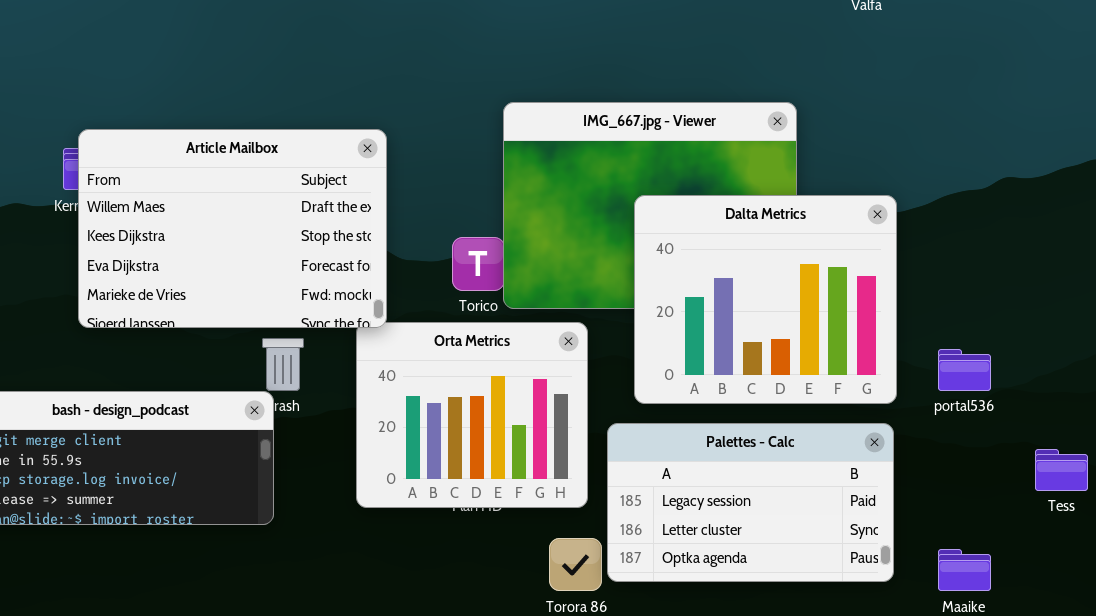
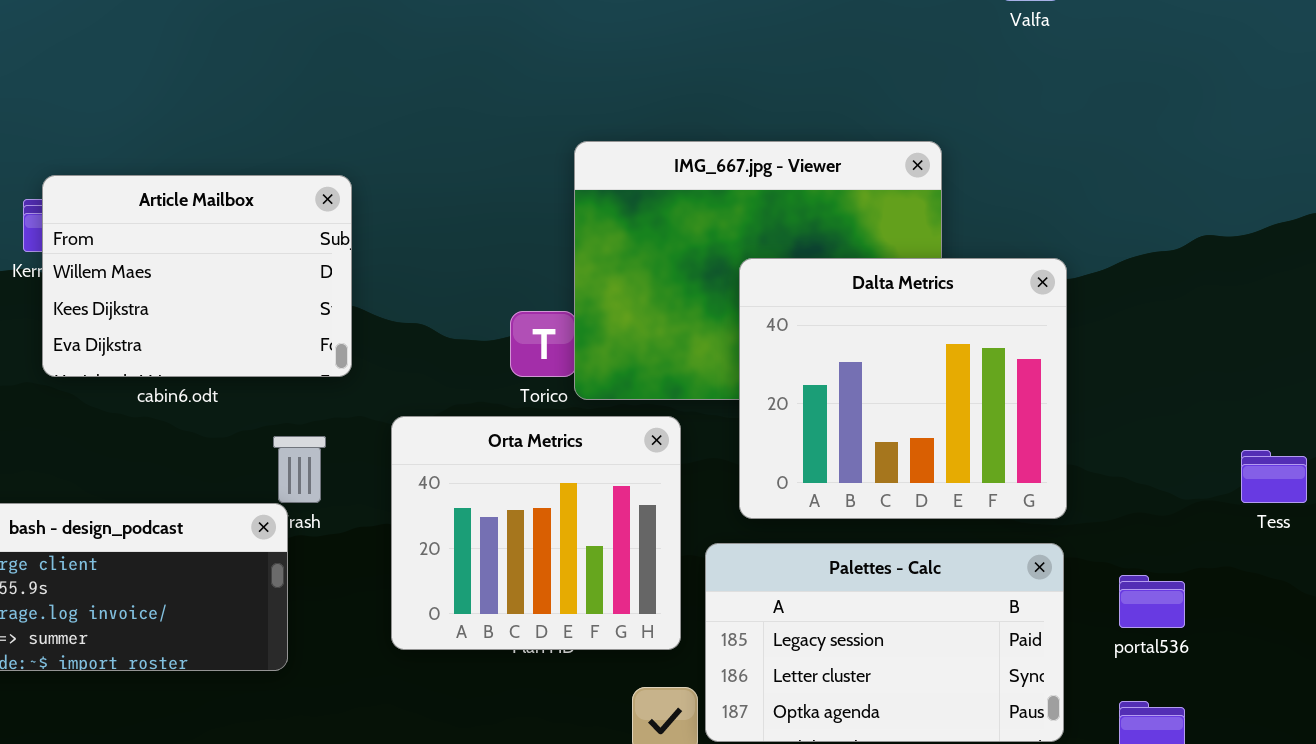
Article Mailbox: [78,129,387,328] -> [42,175,352,377], resized
portal536: [938,349,991,391] -> [1119,575,1185,628], moved
Tess: [1035,449,1088,491] -> [1241,450,1307,503], moved

